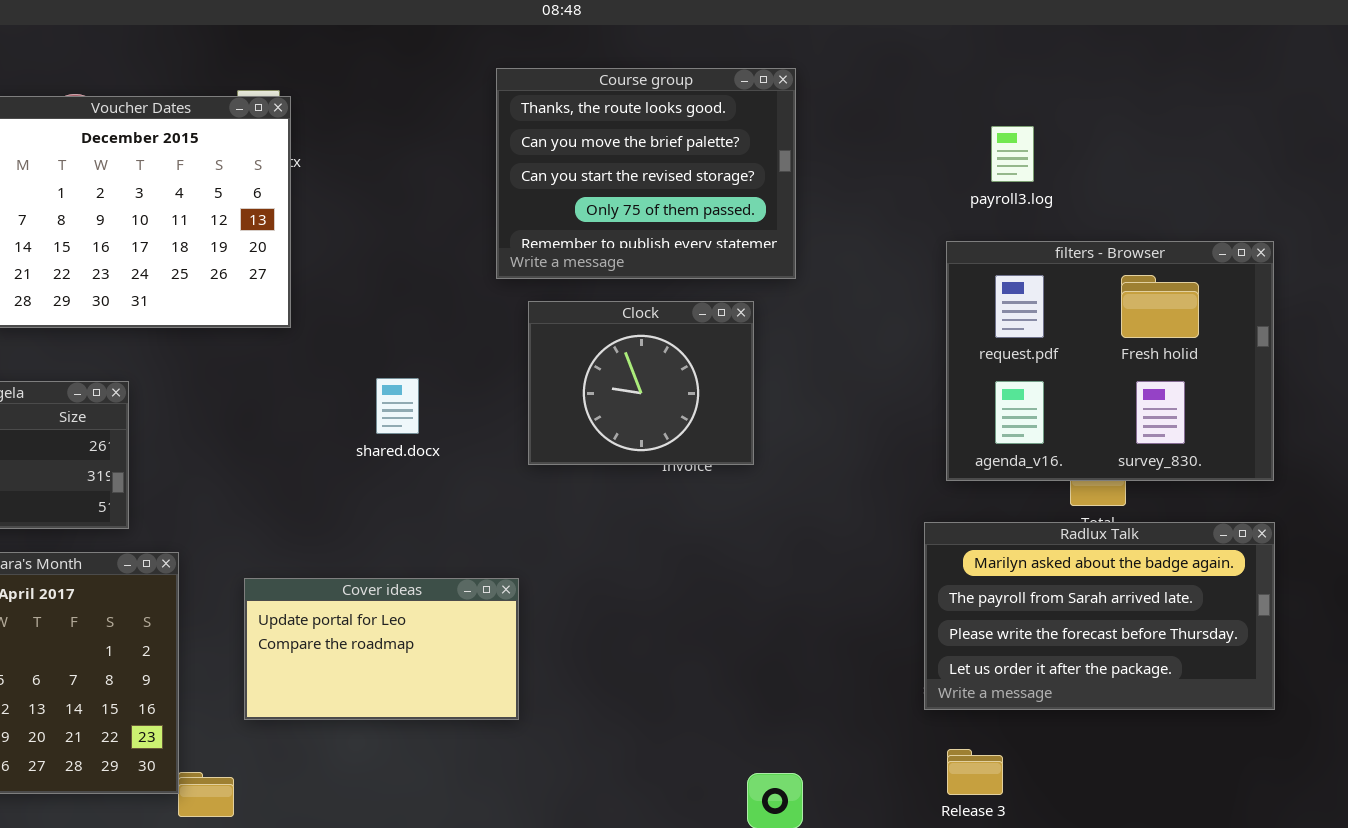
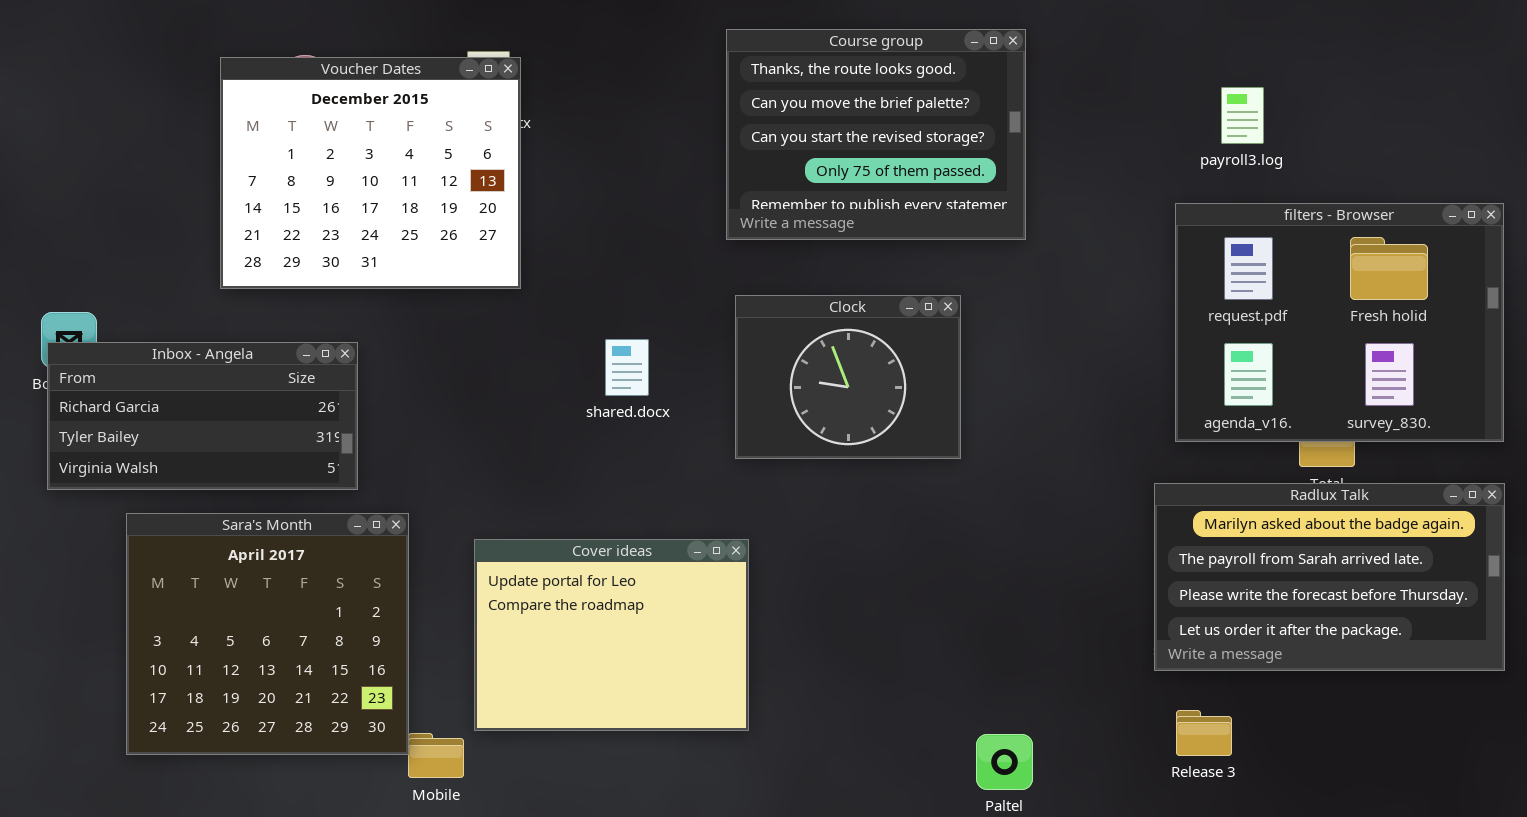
Clock: [528,301,754,465] -> [735,295,961,459], moved
Cover ideas: [244,578,519,720] -> [474,539,749,731], resized

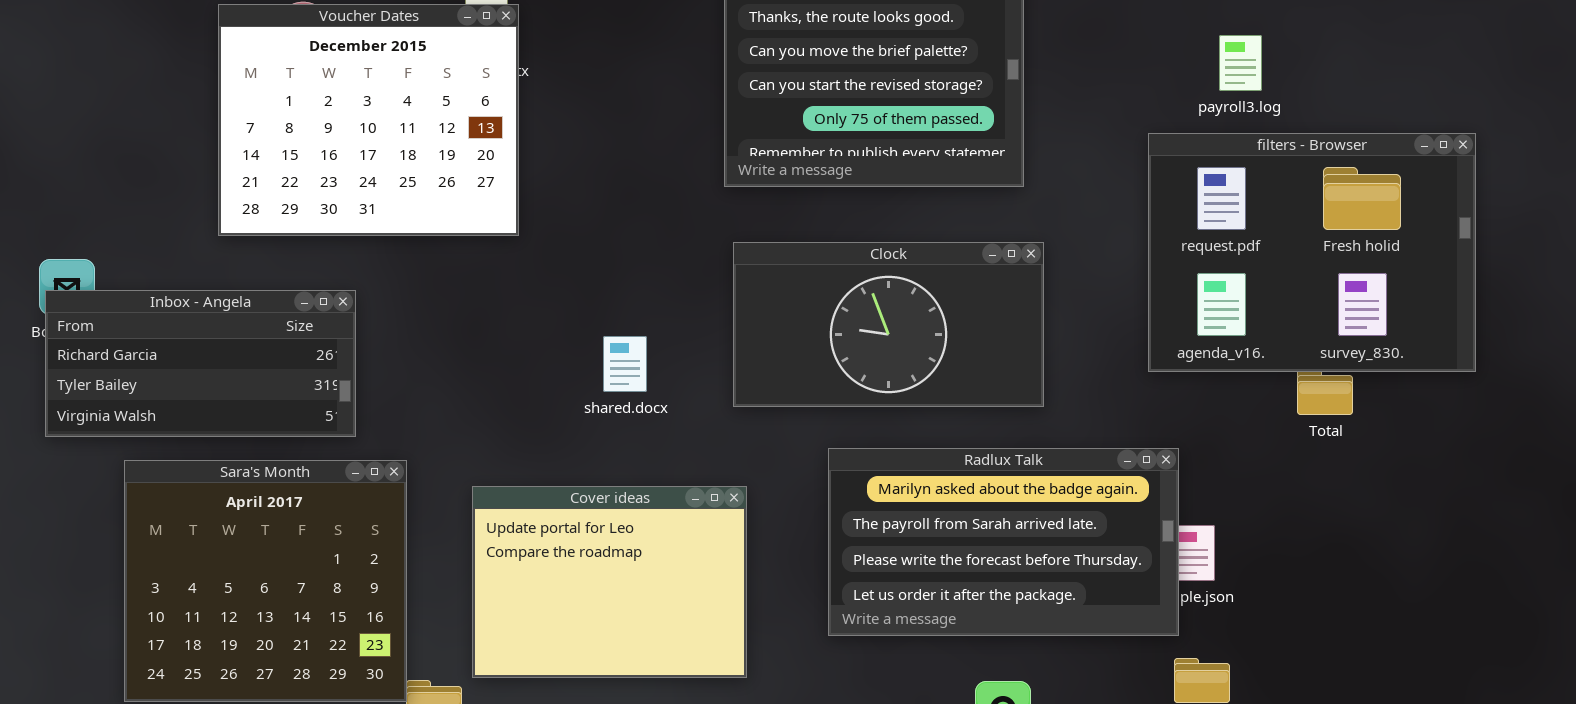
filters - Browser: [1175,203,1504,442] -> [1148,133,1476,372], moved
Clock: [735,295,961,459] -> [733,242,1044,407], resized
shared.docx: [605,339,649,396] -> [603,336,647,392], moved
Radlux Talk: [1154,483,1505,671] -> [828,448,1179,636], moved

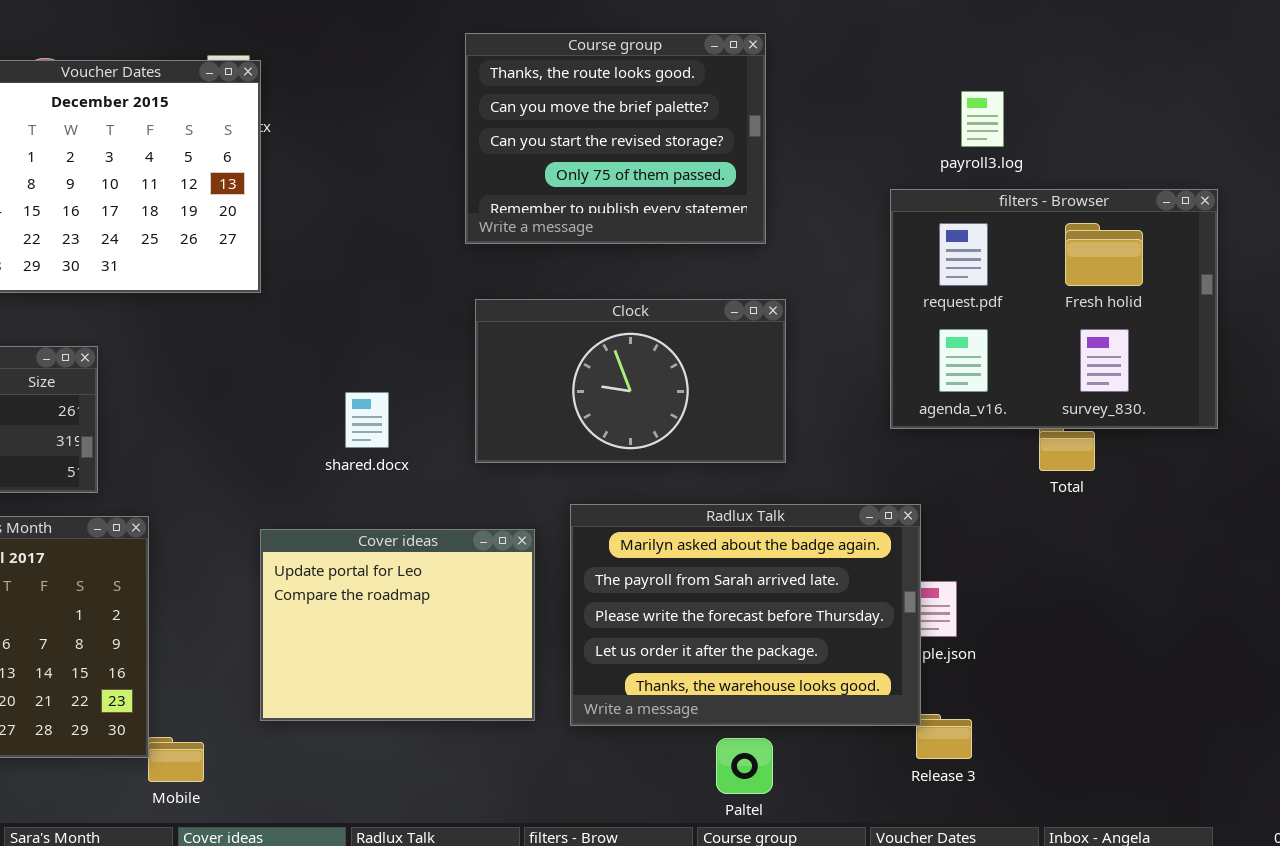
Radlux Talk: [828,448,1179,636] -> [570,504,921,726], resized
Cover ideas: [472,486,747,678] -> [260,529,535,721], moved

